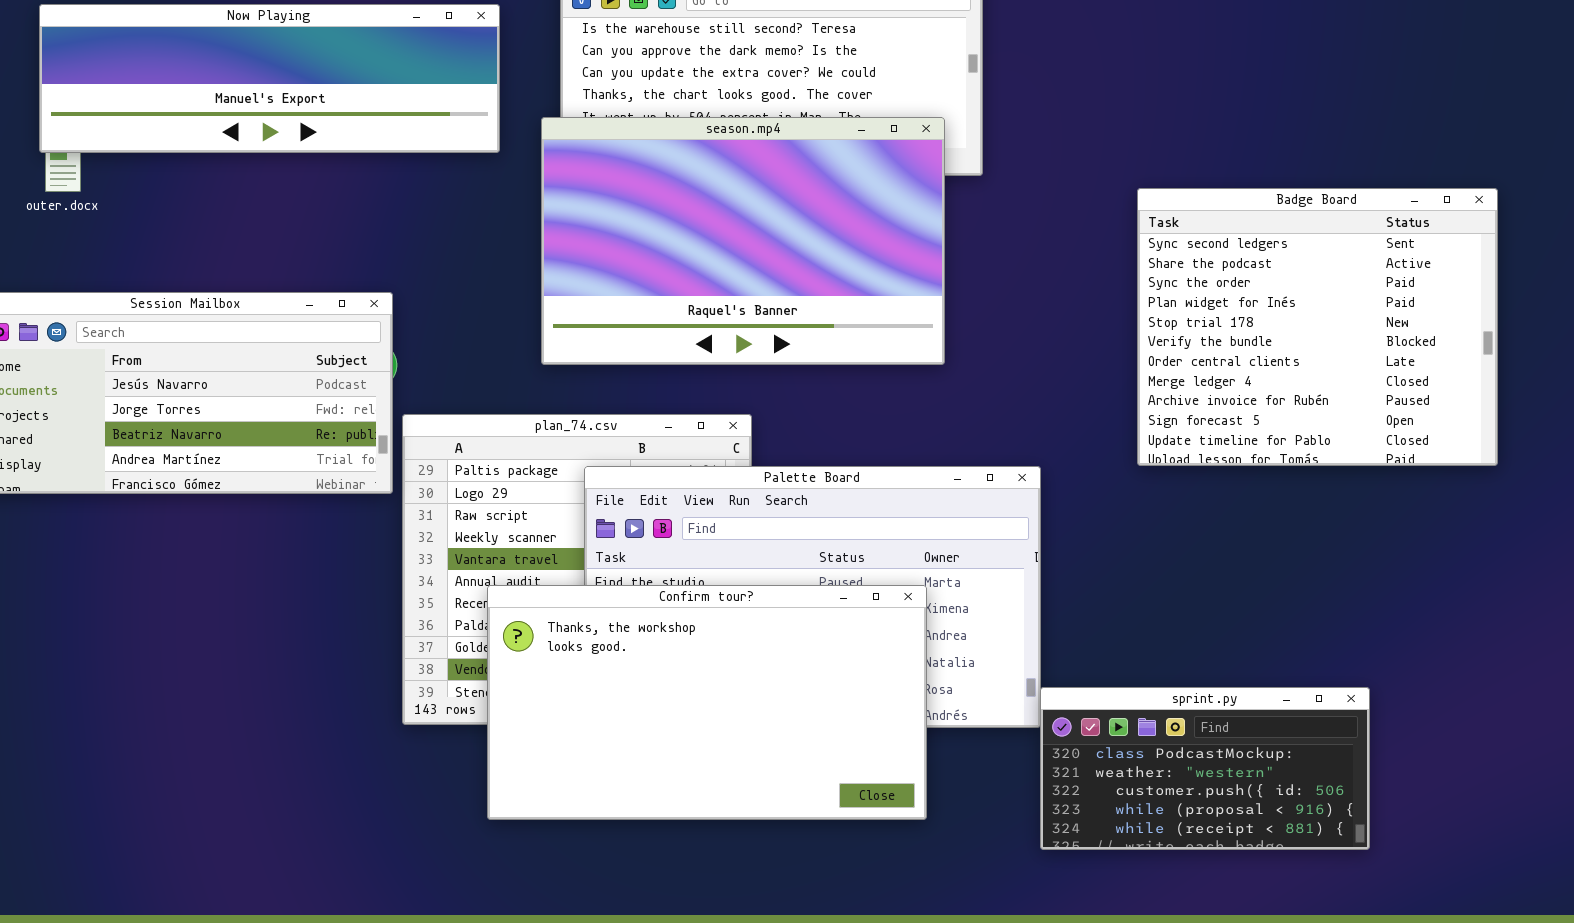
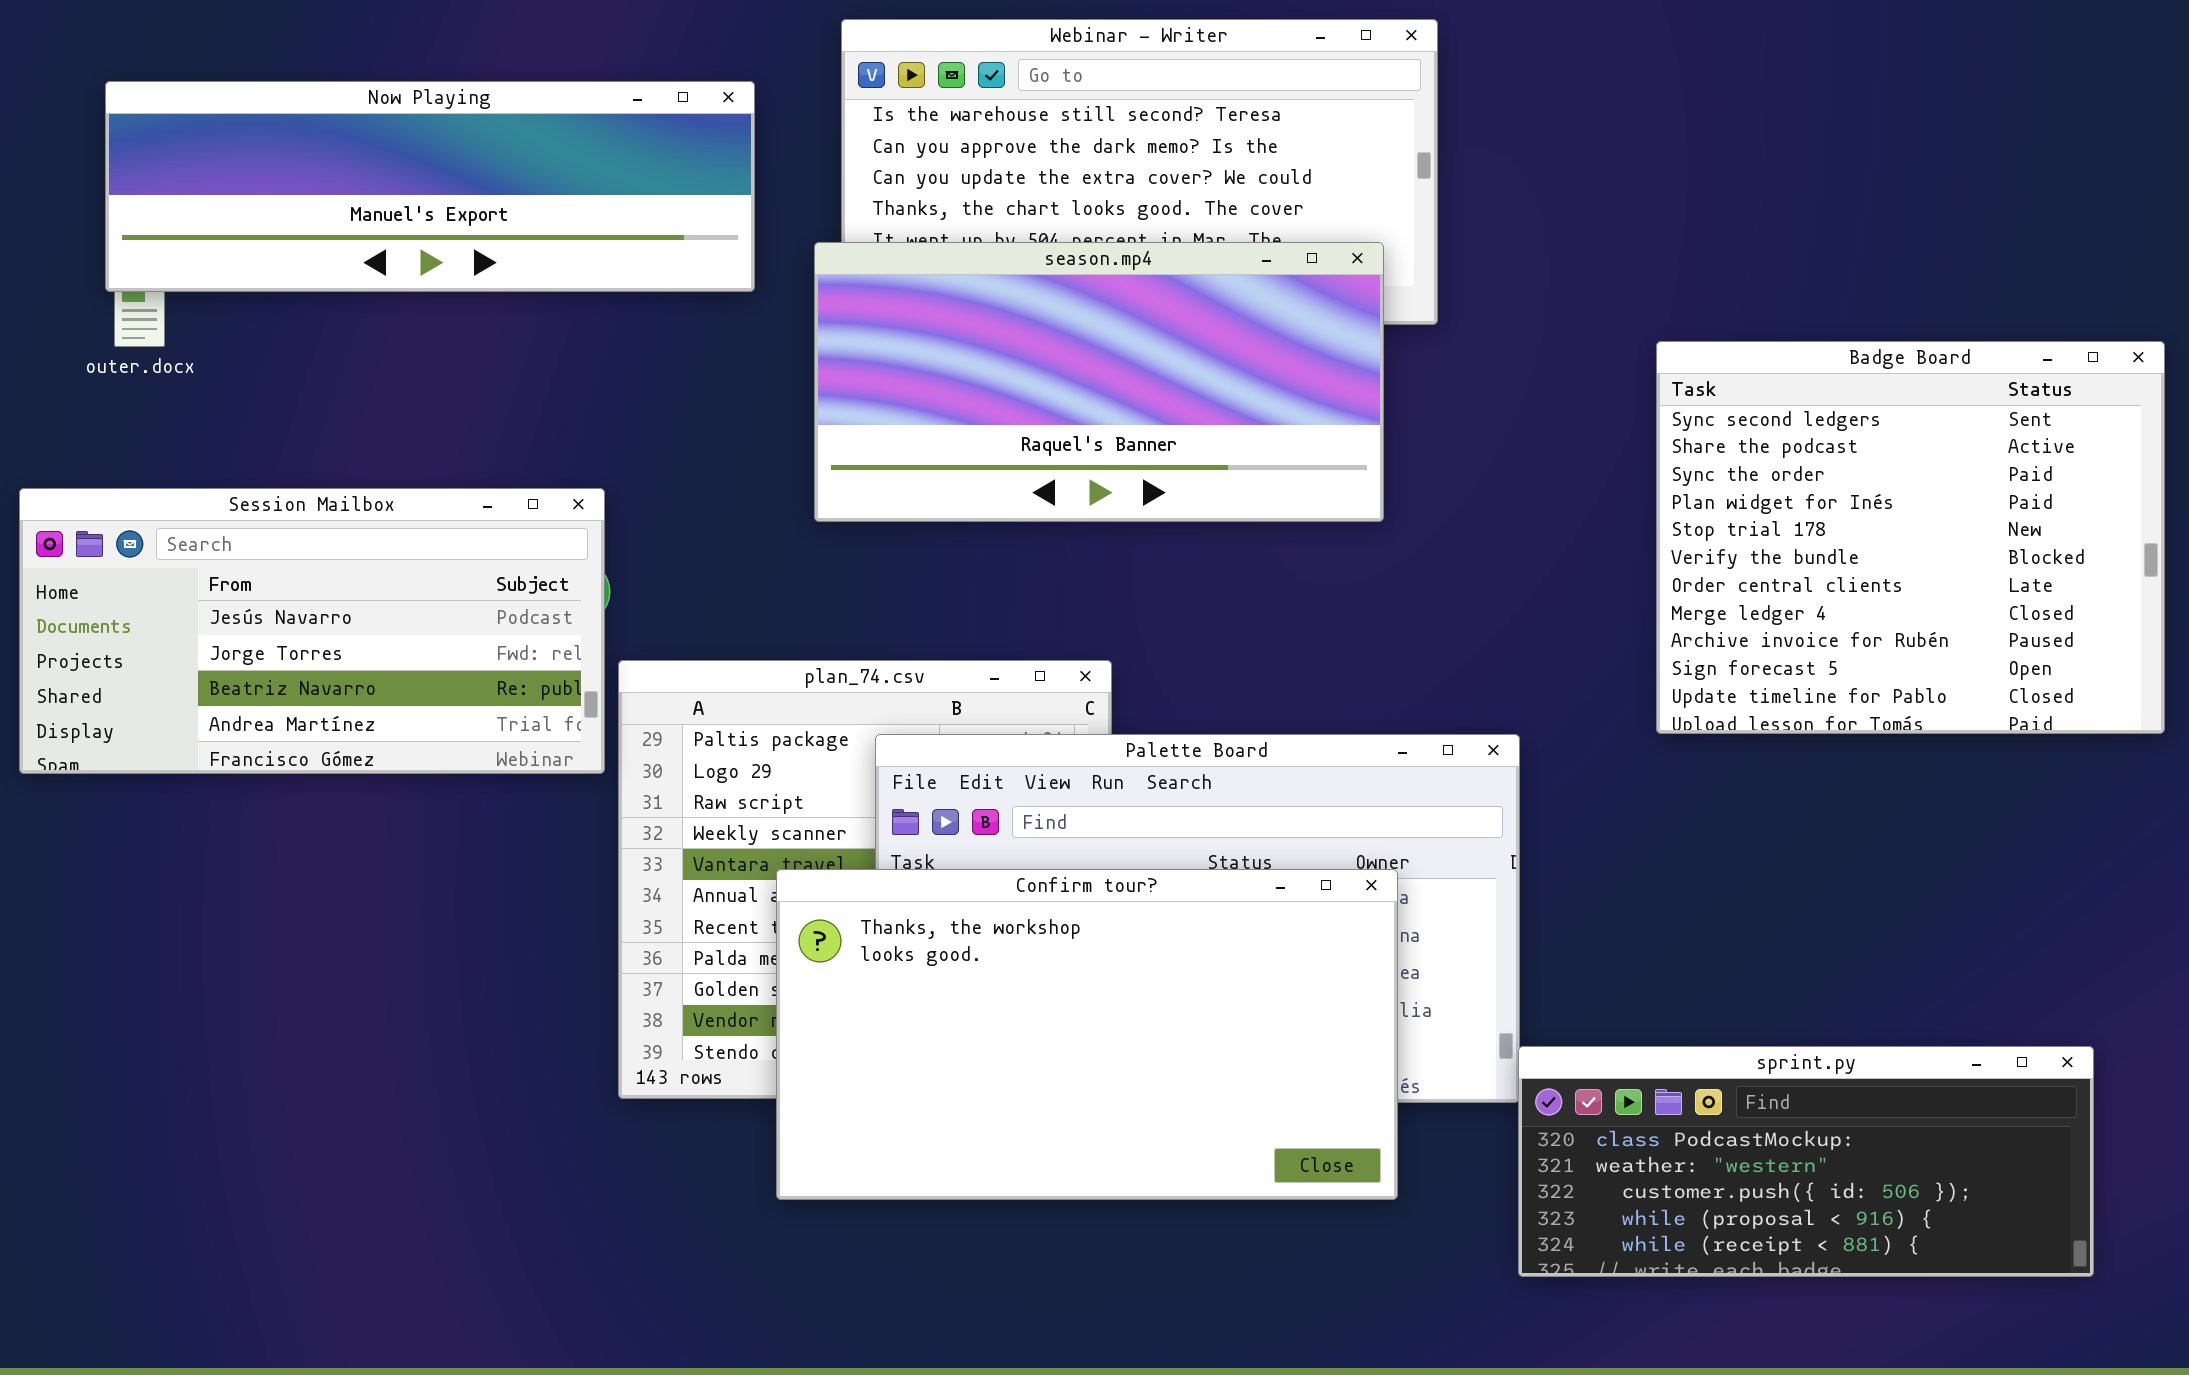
season.mp4: [541,117,945,365] -> [814,242,1384,522], resized
Confirm tour?: [487,585,927,820] -> [776,869,1398,1200], moved
sprint.py: [1040,687,1370,850] -> [1518,1046,2094,1277], resized

